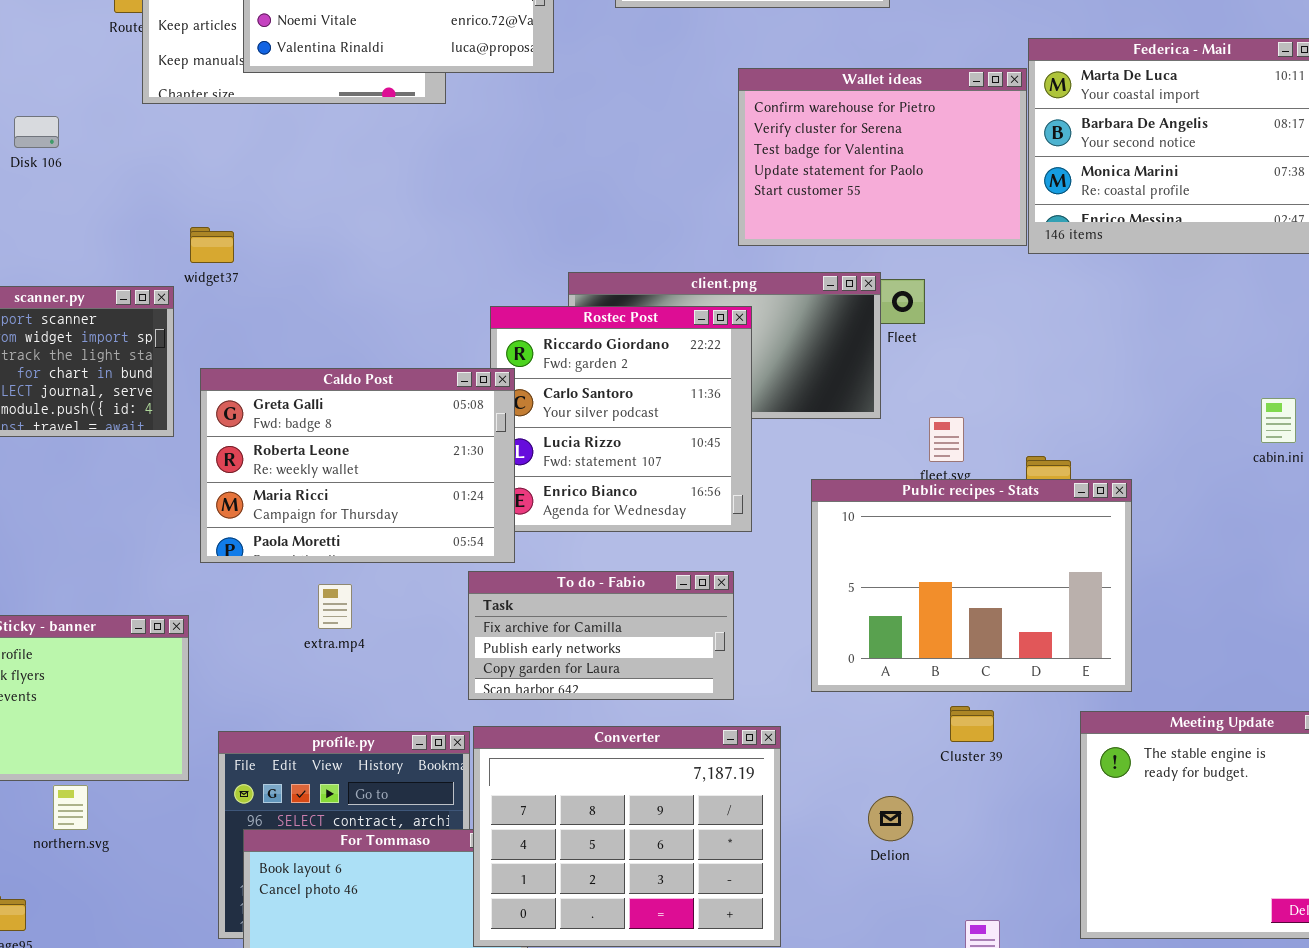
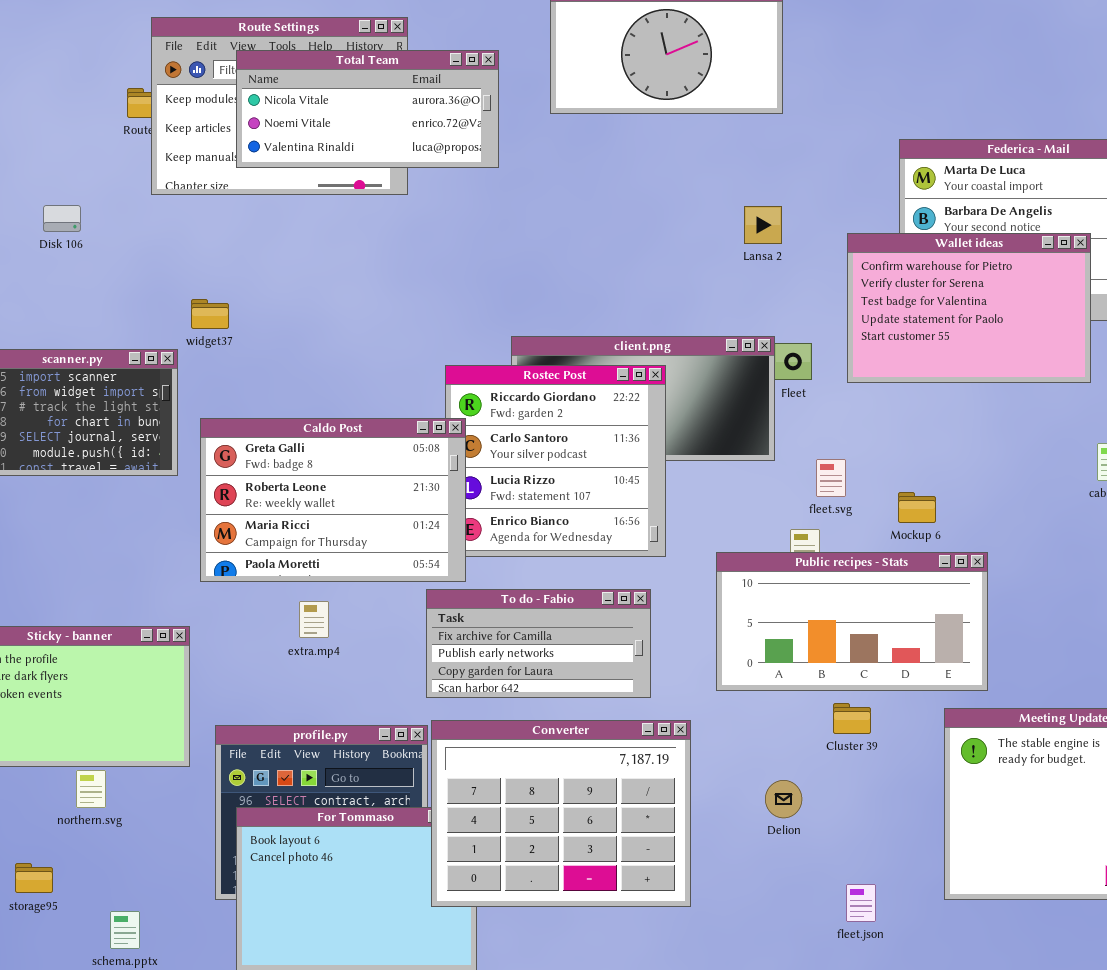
Wallet ideas: [738,68,1027,246] -> [847,233,1091,383], moved
Public recipes - Stats: [811,479,1132,692] -> [716,552,988,691], resized

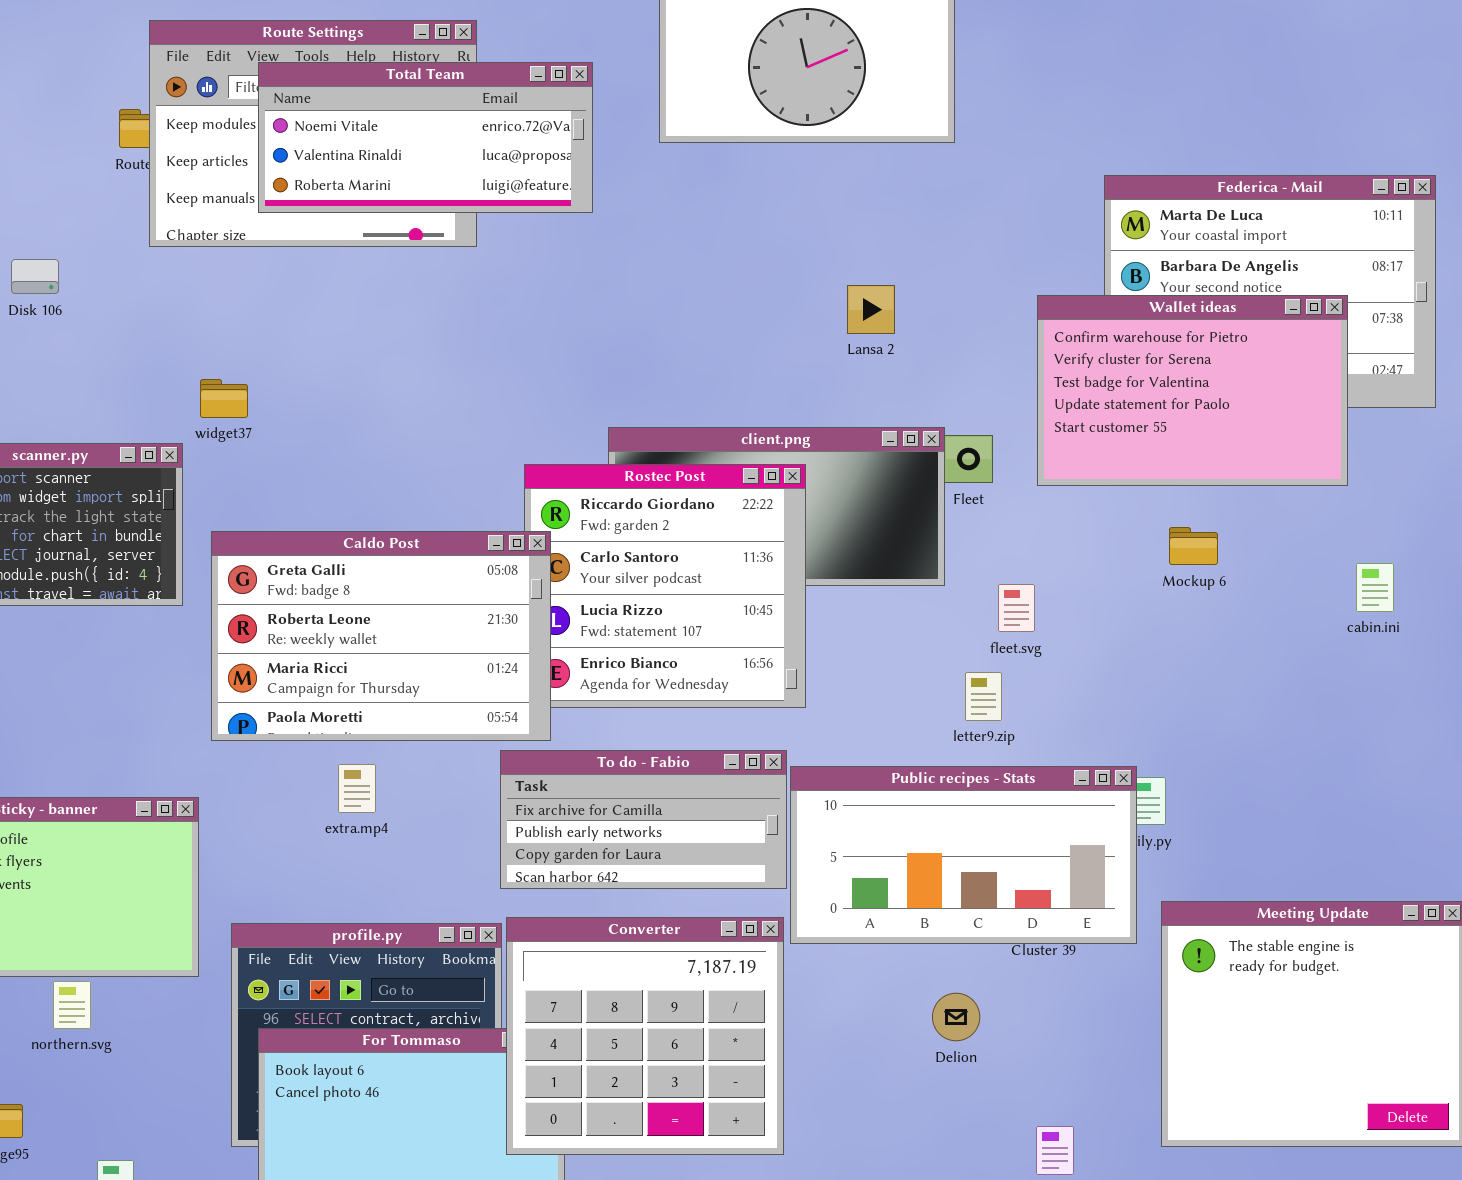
Total Team: [236,50,499,168] -> [258,62,593,213], scrolled down 1 row
Lansa 2: [744,206,782,244] -> [847,285,895,334], moved
Mockup 6: [898,492,936,523] -> [1169,527,1218,565], moved
Public recipes - Stats: [716,552,988,691] -> [790,766,1137,944], moved
Converter: [431,720,691,907] -> [506,917,784,1155], resized

